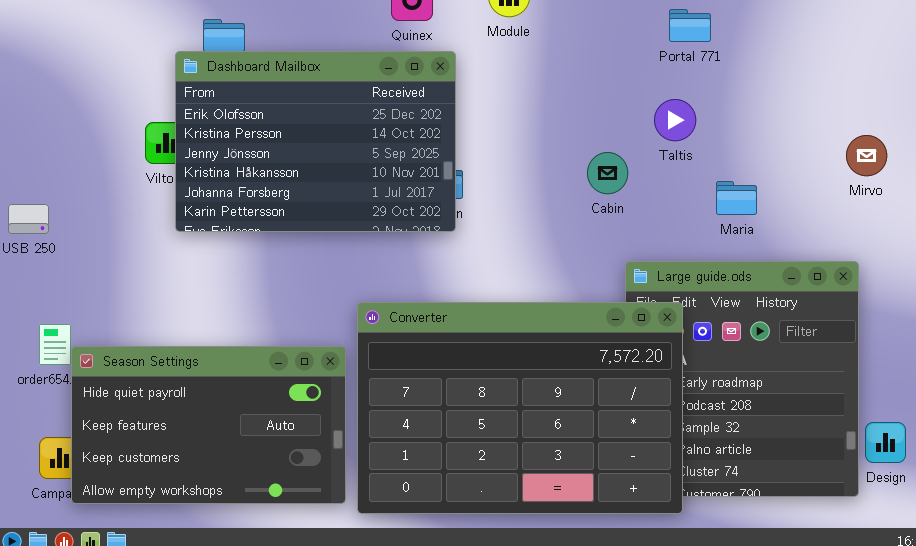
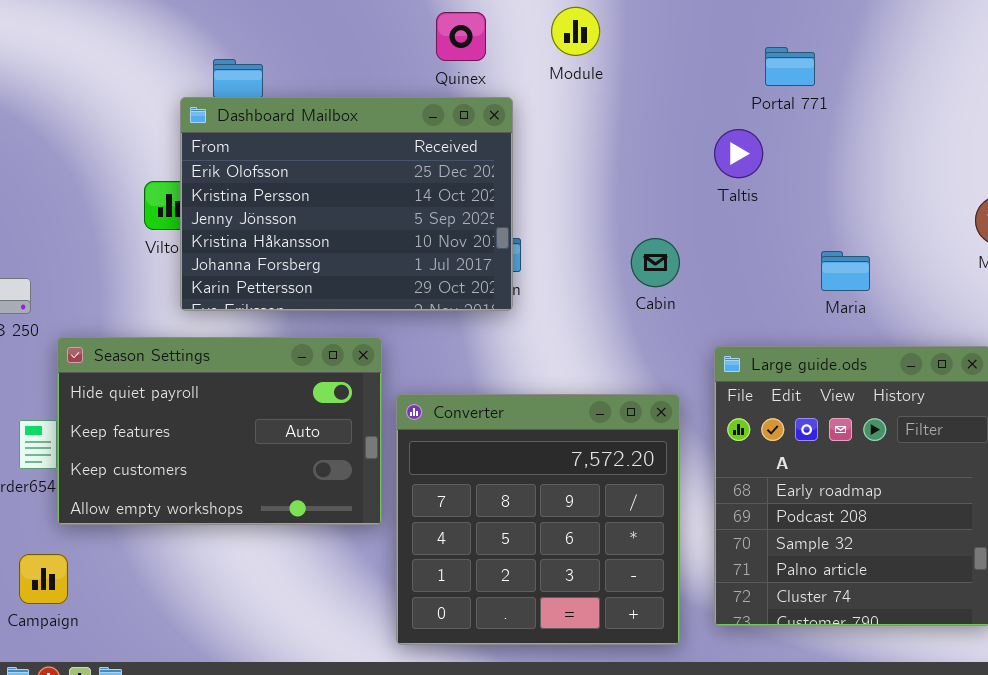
Taltis: [654,99,696,141] -> [714,129,763,178], moved
Cabin: [587,152,628,194] -> [631,238,680,287], moved
Converter: [357,302,683,514] -> [396,394,680,645], resized
Season Settings: [71,346,346,504] -> [57,337,382,525], moved

